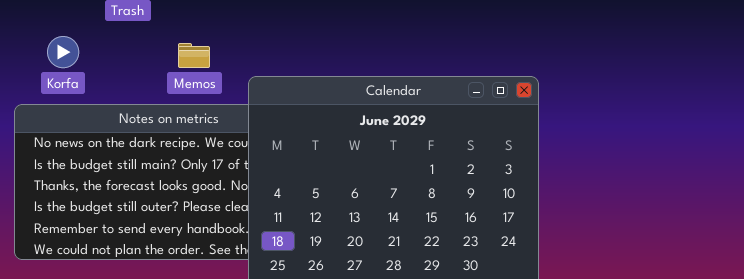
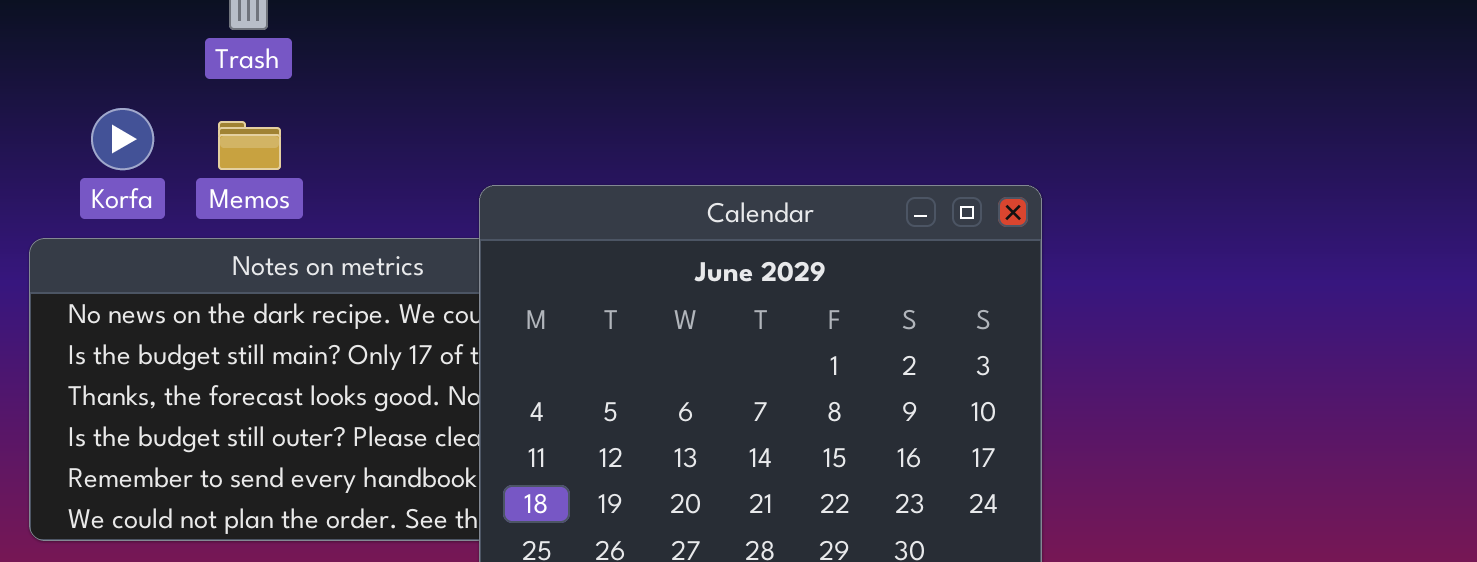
Memos: [178,43,210,68] -> [218,121,281,170], moved

